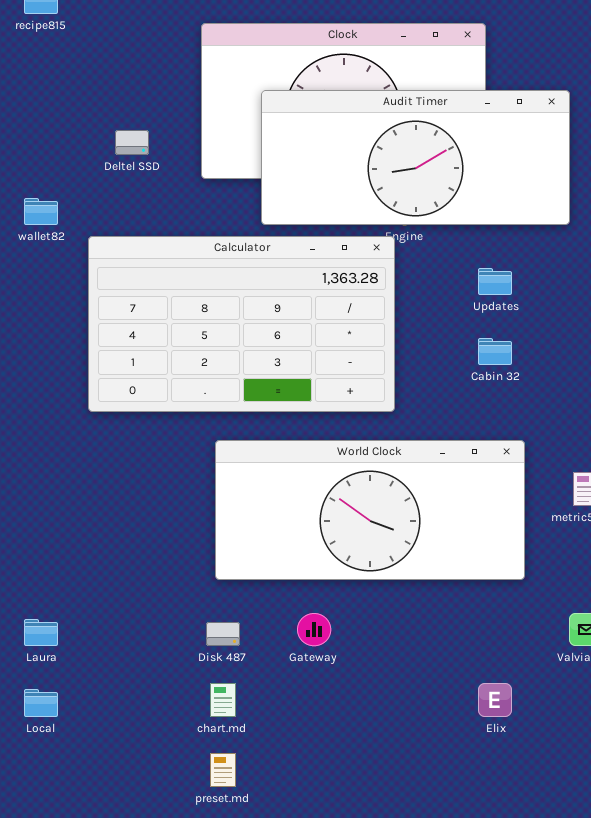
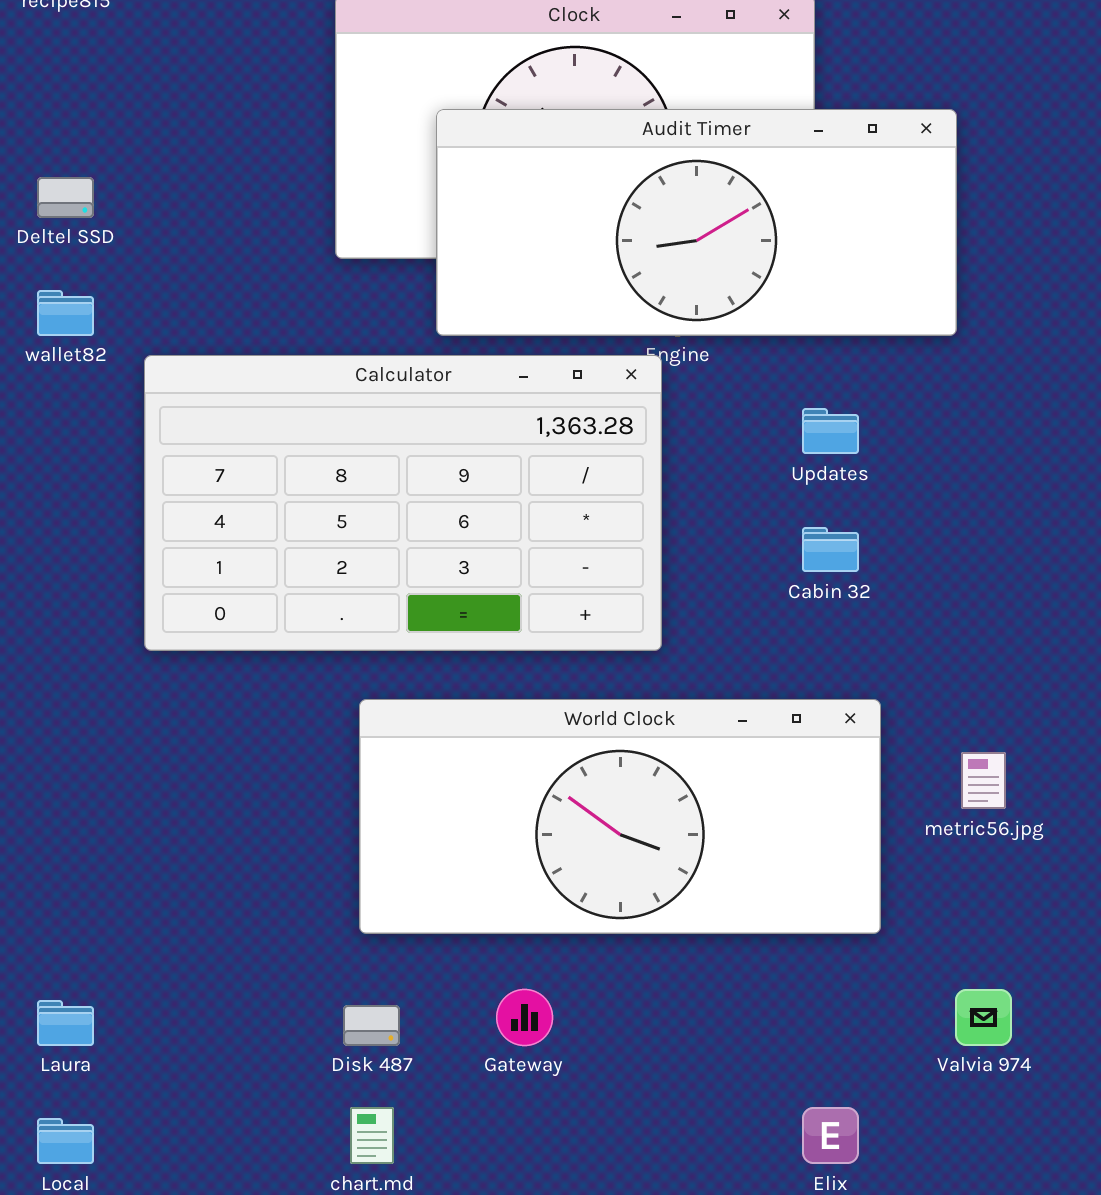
Deltel SSD: [115,130,149,155] -> [37,177,94,218], moved

